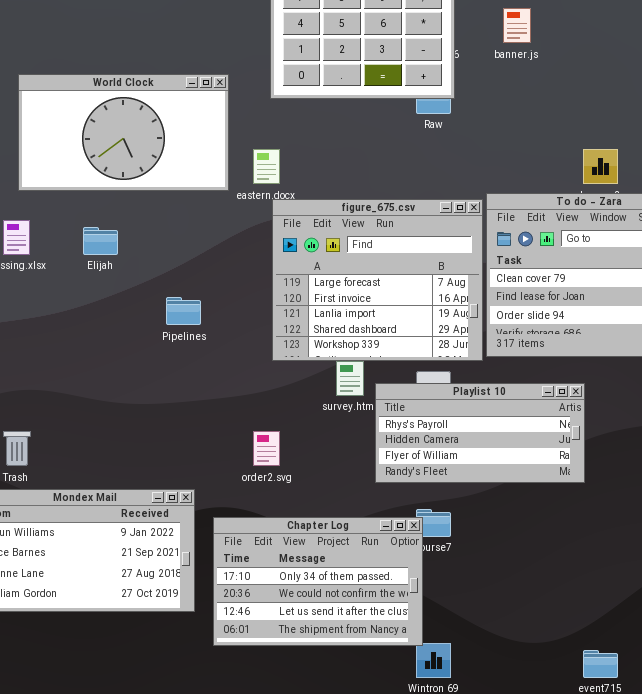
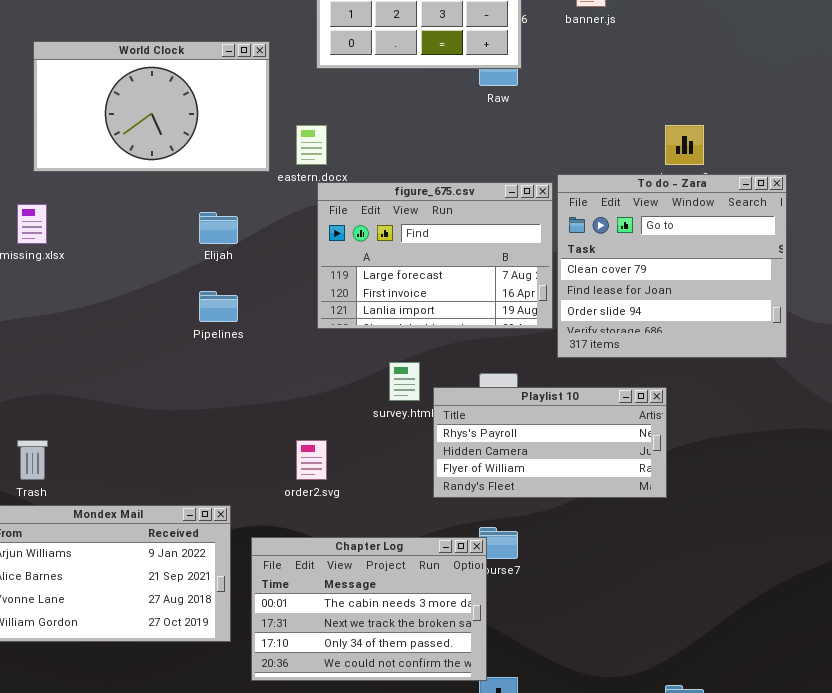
figure_675.csv: [272,199,483,361] -> [317,182,553,329], resized
Elijah: [83,227,118,255] -> [199,212,238,244], moved
Chapter Log: [213,517,423,646] -> [251,537,487,681], scrolled up 2 rows

